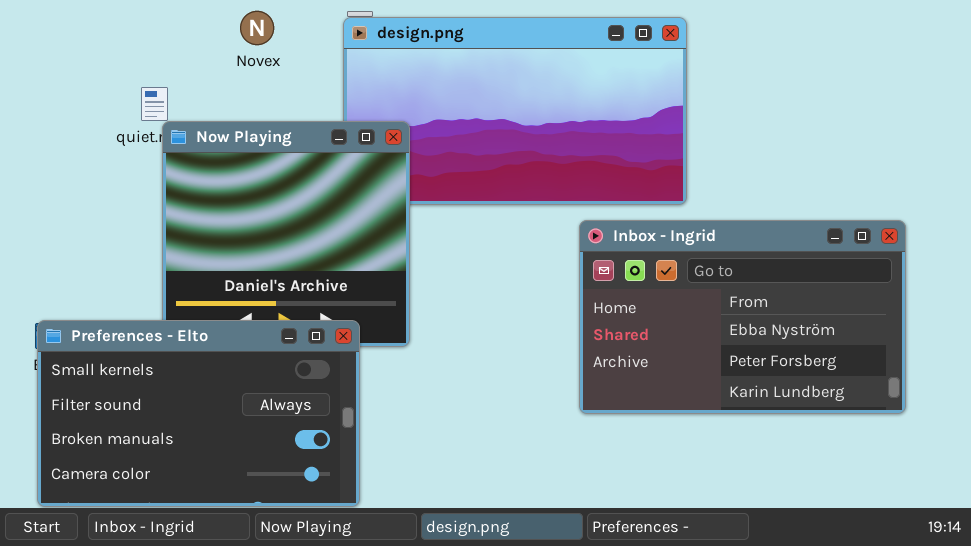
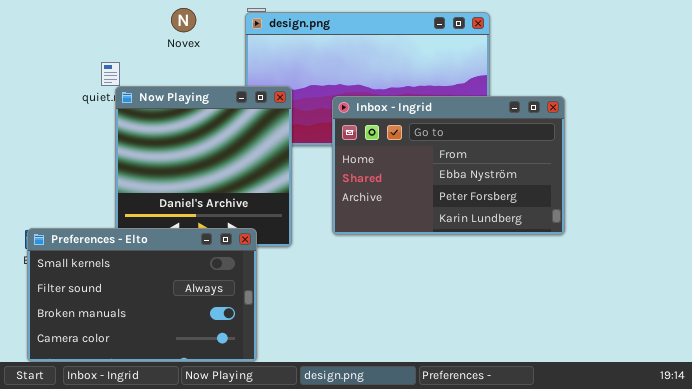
Inbox - Ingrid: [579,220,906,414] -> [332,96,565,235], moved

